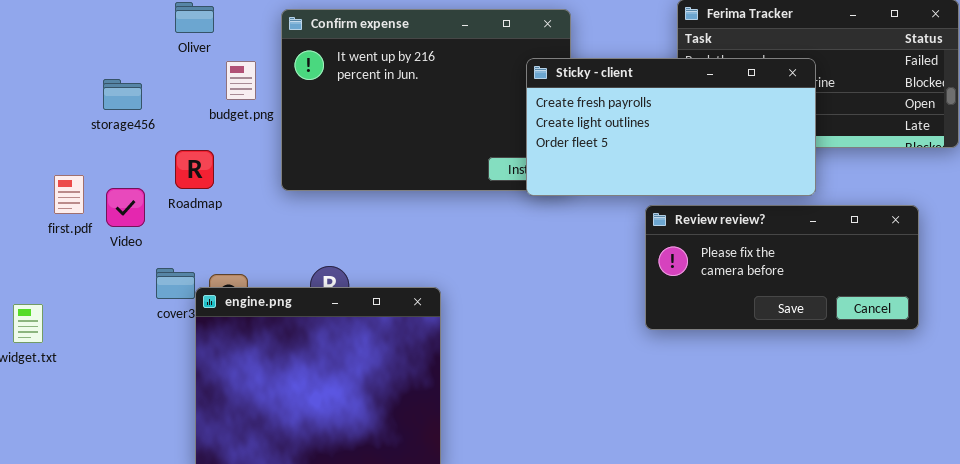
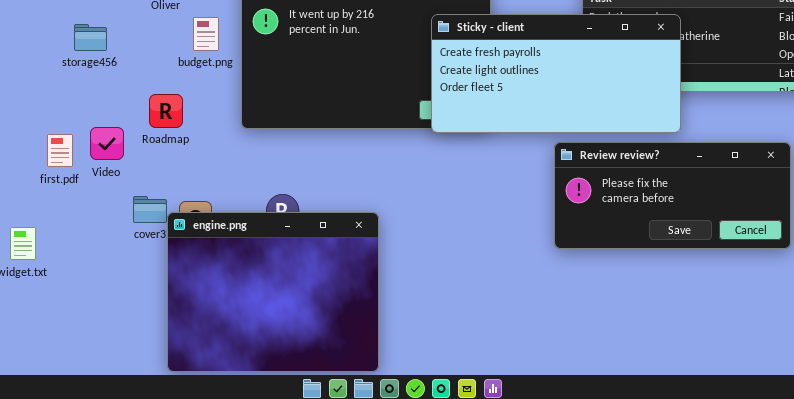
Sticky - client: [526,58,816,196] -> [431,14,681,133], moved
storage456: [103,79,142,110] -> [74,24,107,51], moved
first.pdf: [54,175,84,214] -> [47,134,73,167], moved

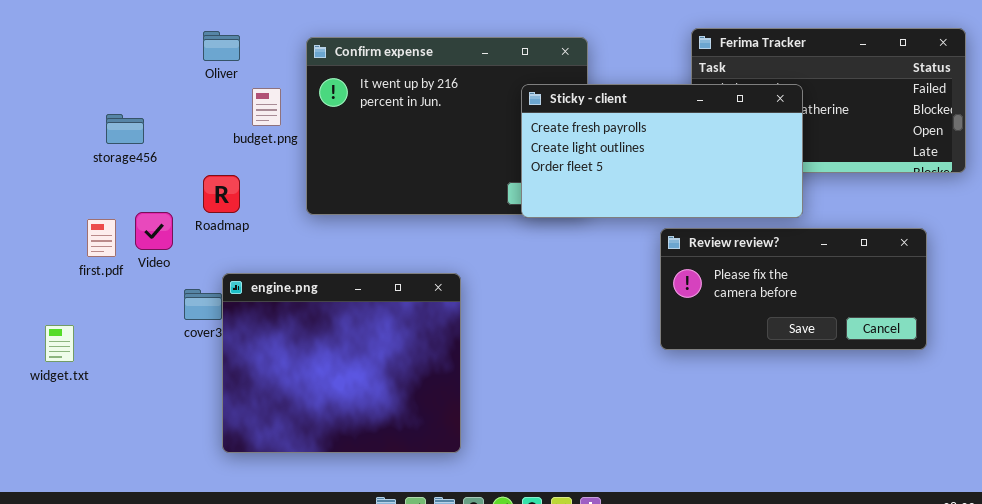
storage456: [74,24,107,51] -> [106,114,144,144], moved
engine.png: [167,212,379,372] -> [222,273,461,453], moved

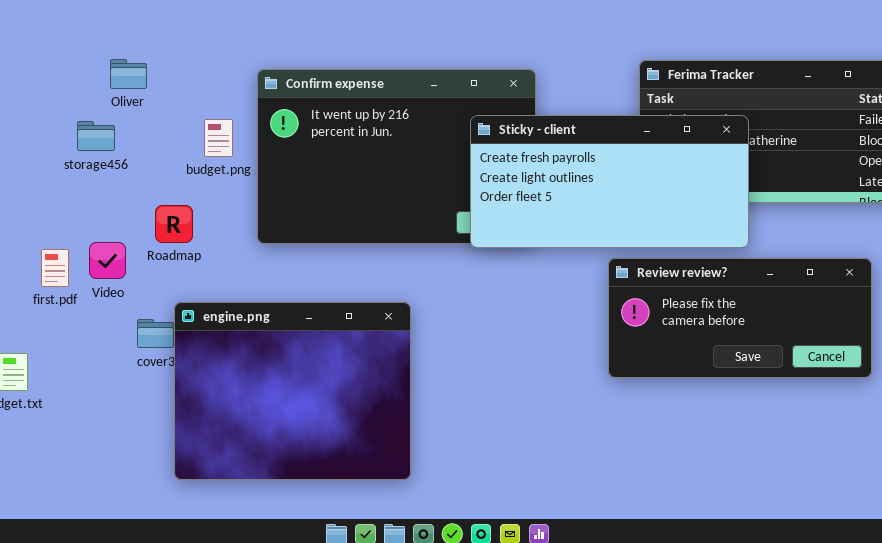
Oliver: [203,31,240,61] -> [110,59,147,89], moved
storage456: [106,114,144,144] -> [77,121,115,151], moved

